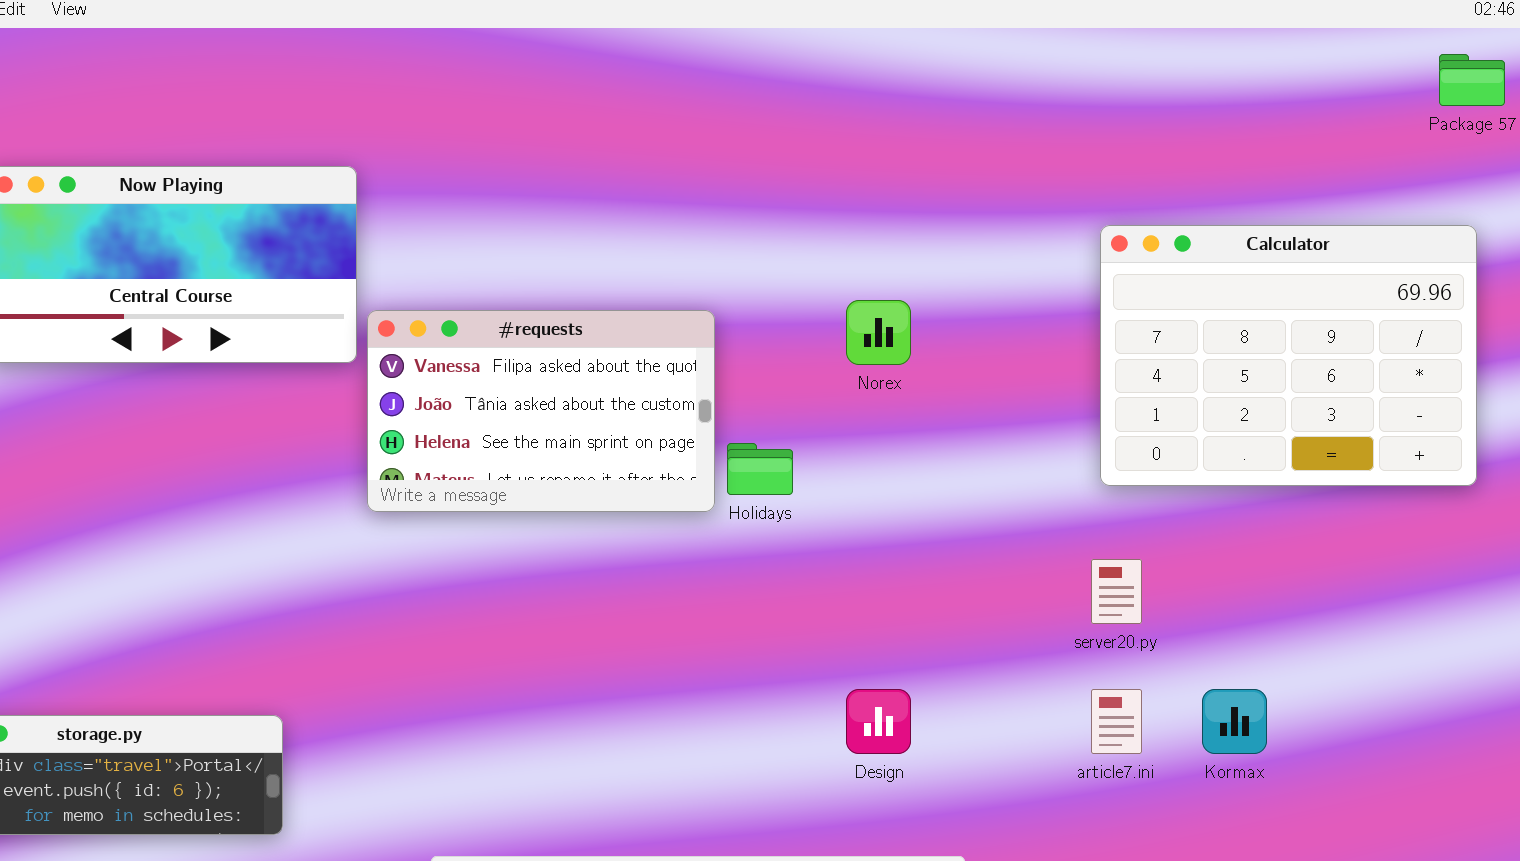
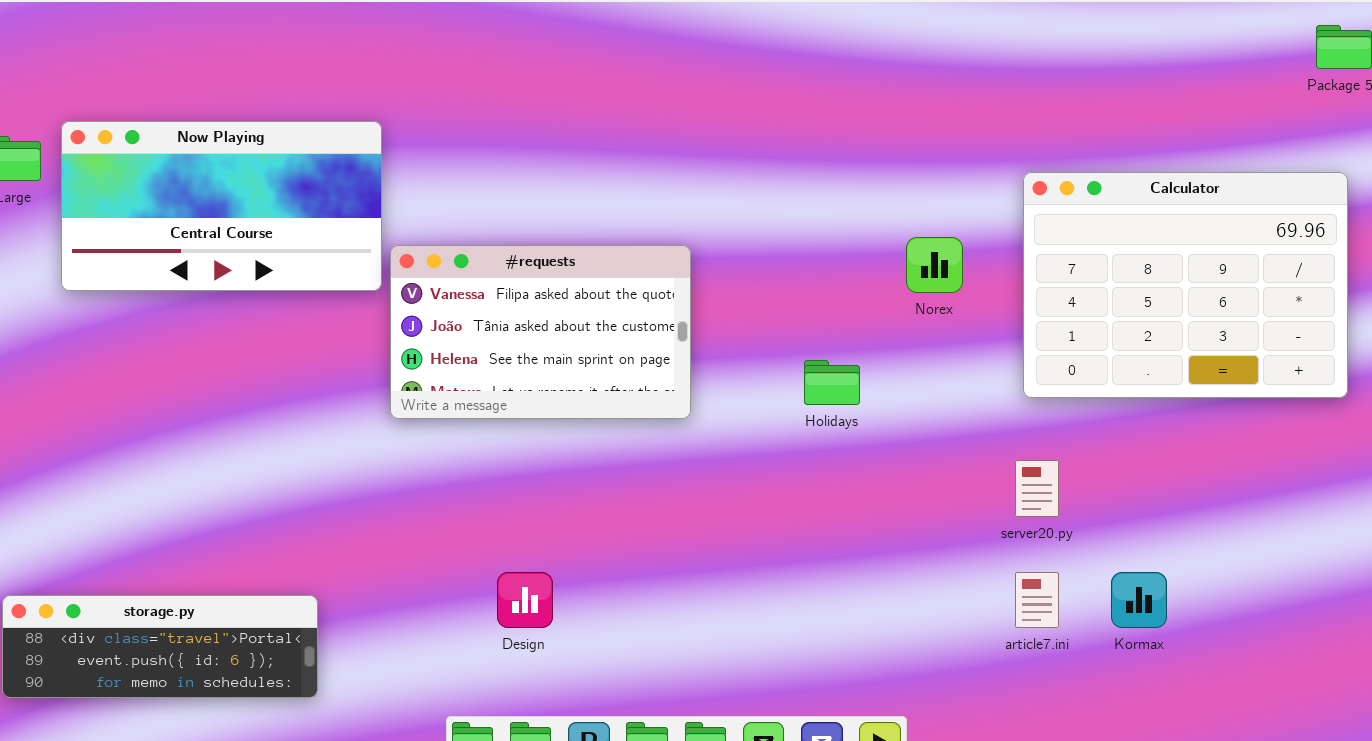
Norex: [846,300,911,365] -> [906,237,963,293], moved
Holidays: [727,443,793,495] -> [804,360,860,405], moved
Design: [846,689,911,754] -> [497,572,553,628], moved

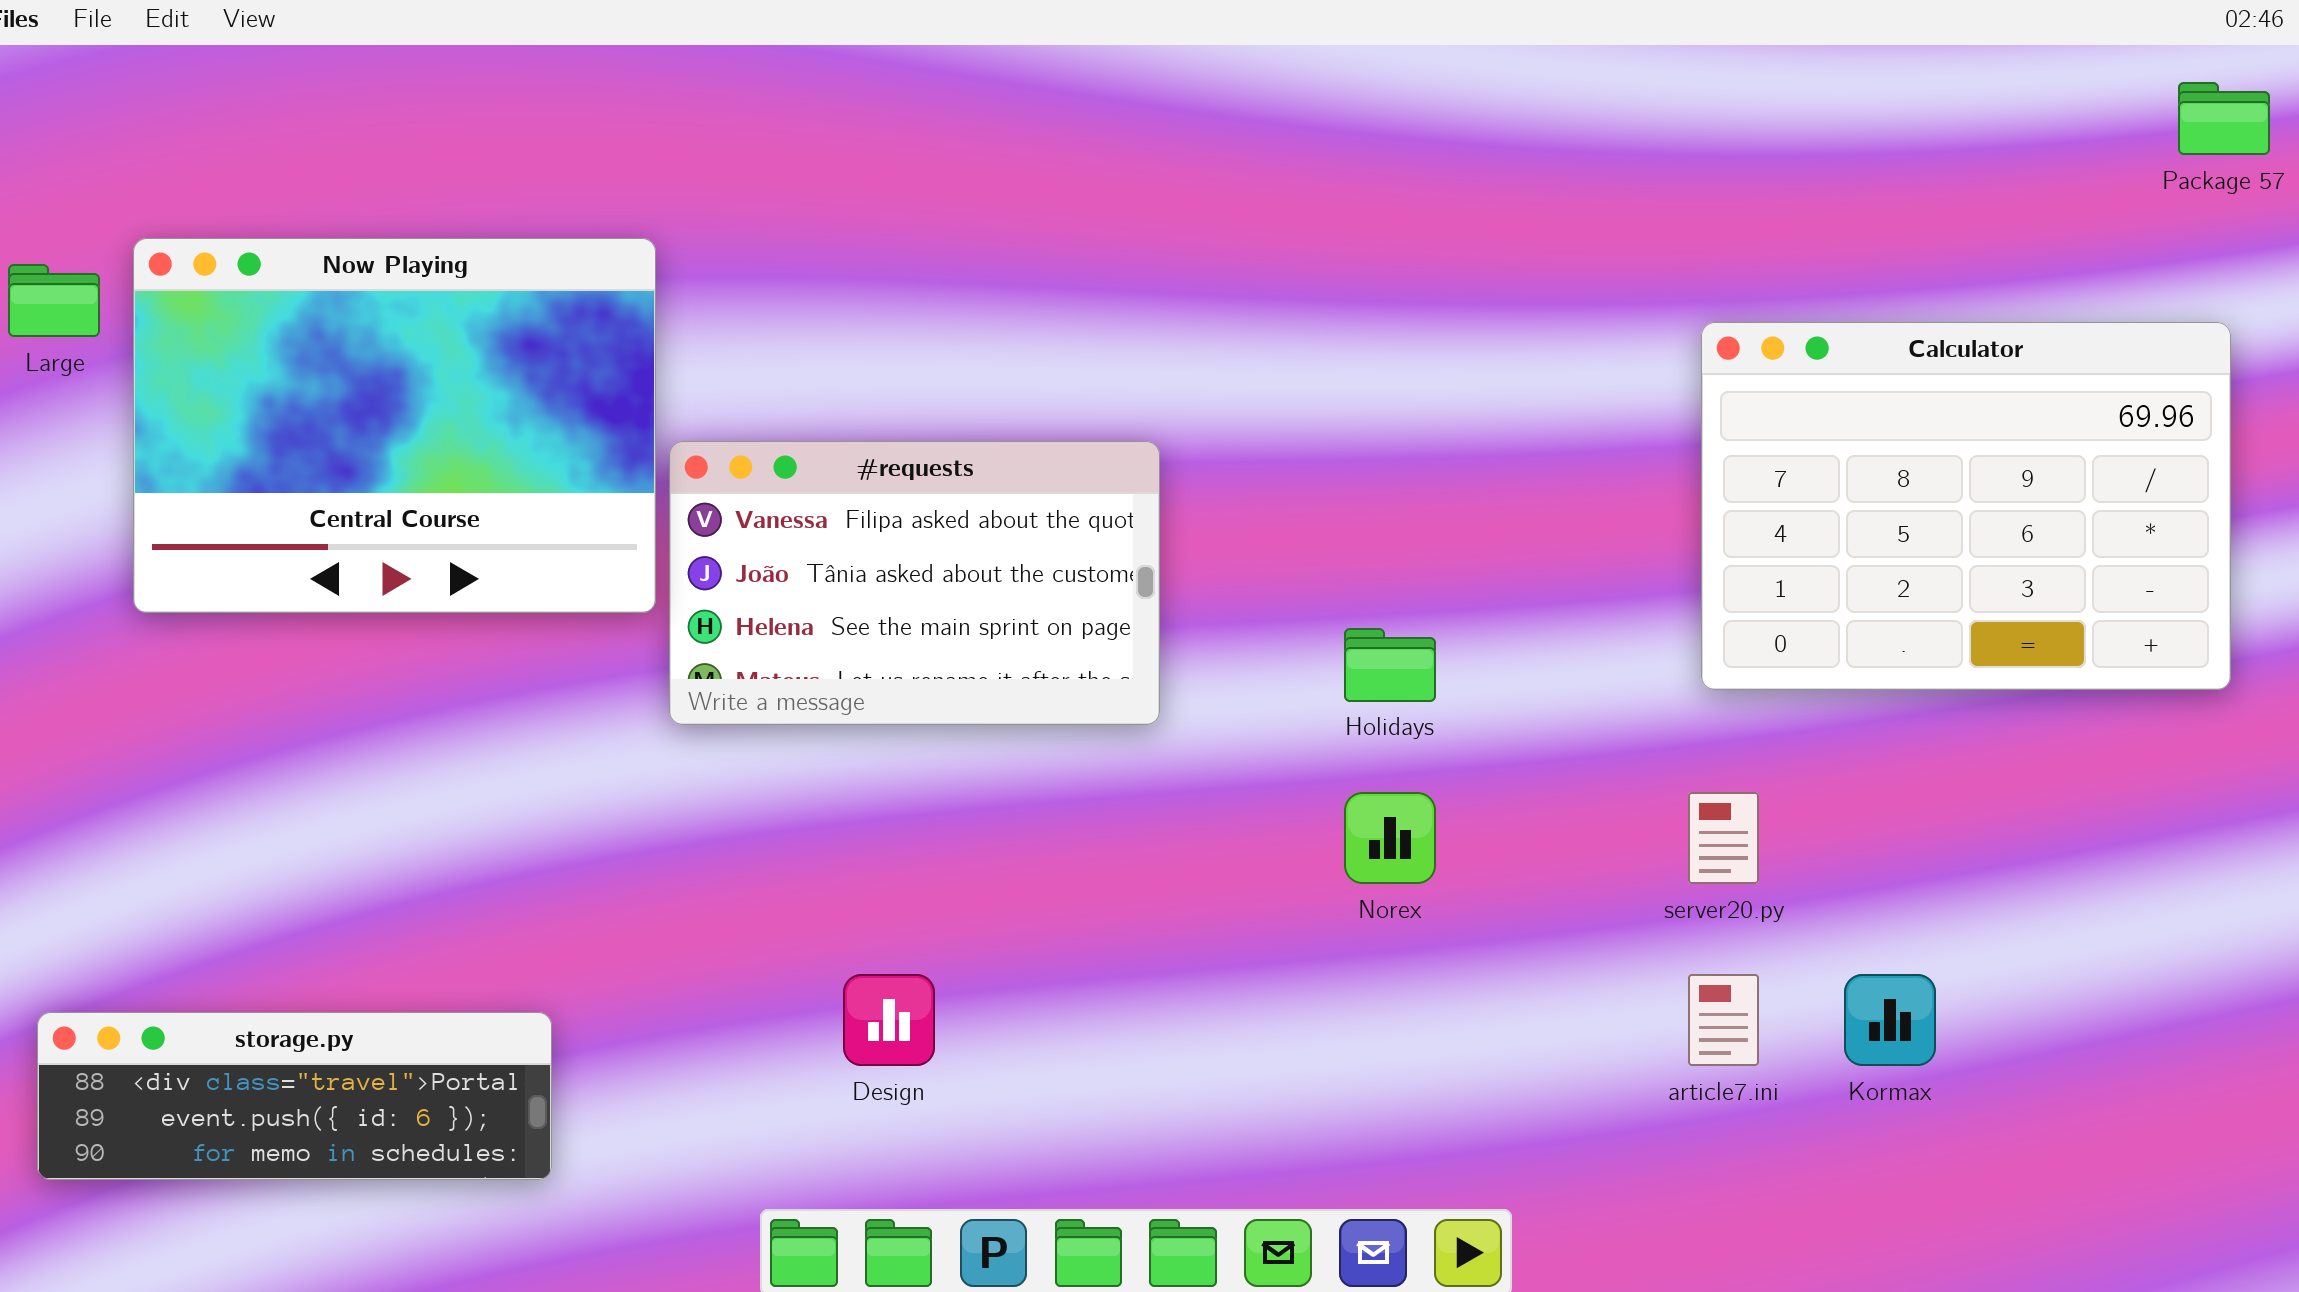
Now Playing: [61,121,382,291] -> [133,238,656,613], resized
Norex: [906,237,963,293] -> [1344,792,1436,884], moved

